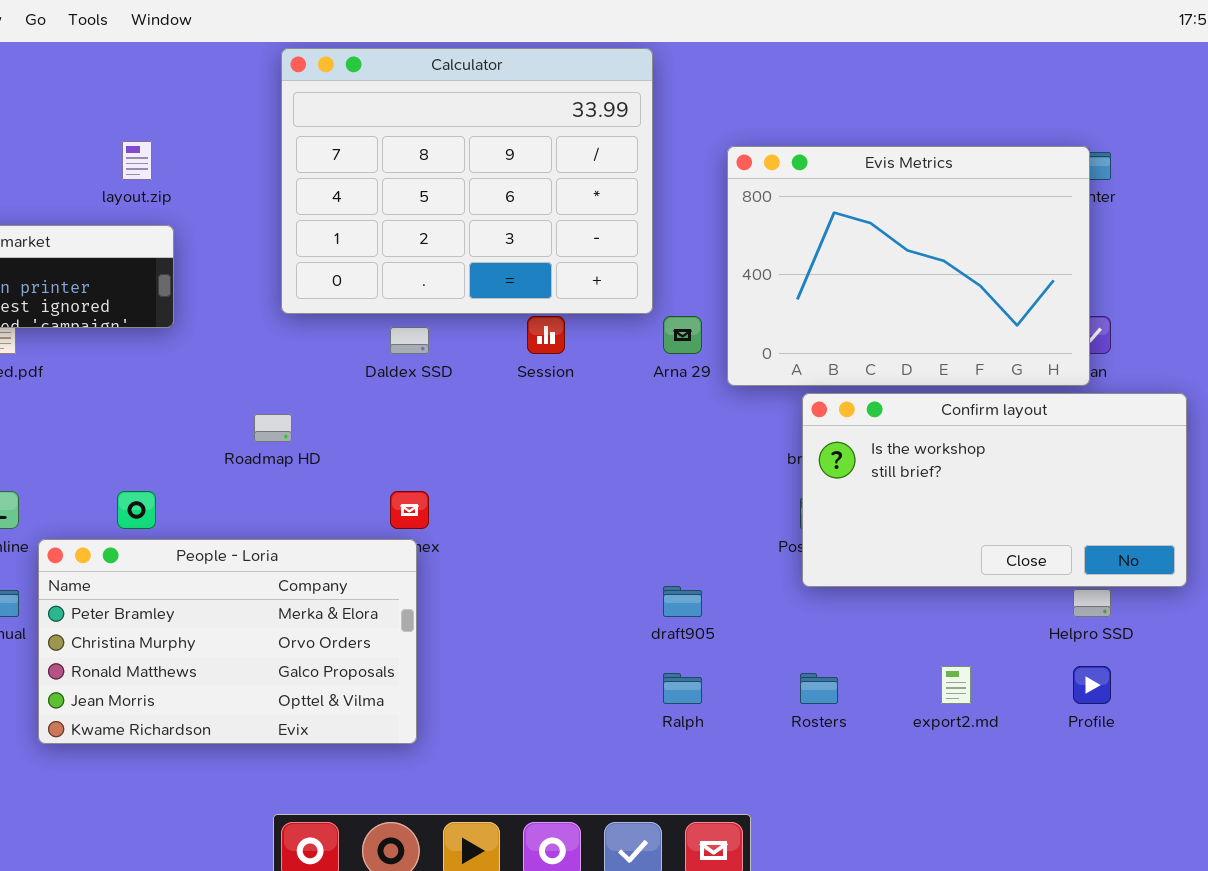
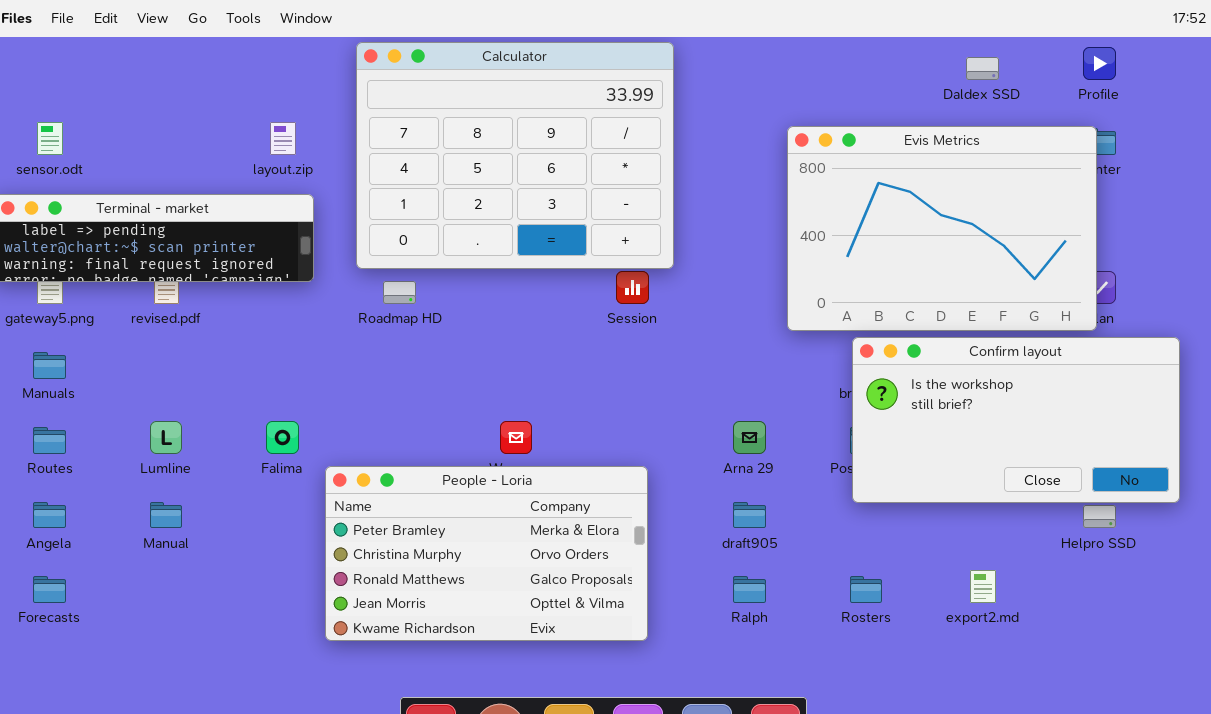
Calculator: [281,48,653,314] -> [356,42,674,269], moved
Arna 29: [663,316,702,354] -> [733,421,766,454], moved
Daldex SSD: [390,327,429,354] -> [966,57,999,80], moved
Roadmap HD: [254,414,292,442] -> [383,281,416,304], moved
People - Loria: [38,539,417,744] -> [325,466,648,641], moved
Profile: [1073,666,1111,704] -> [1083,47,1116,80], moved

